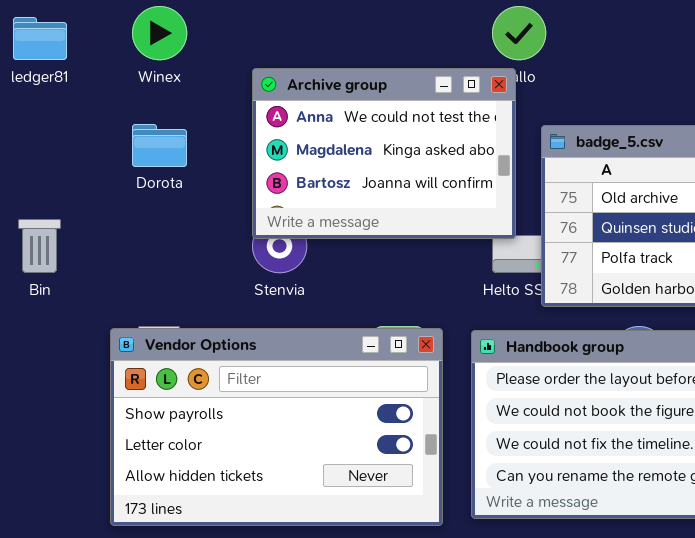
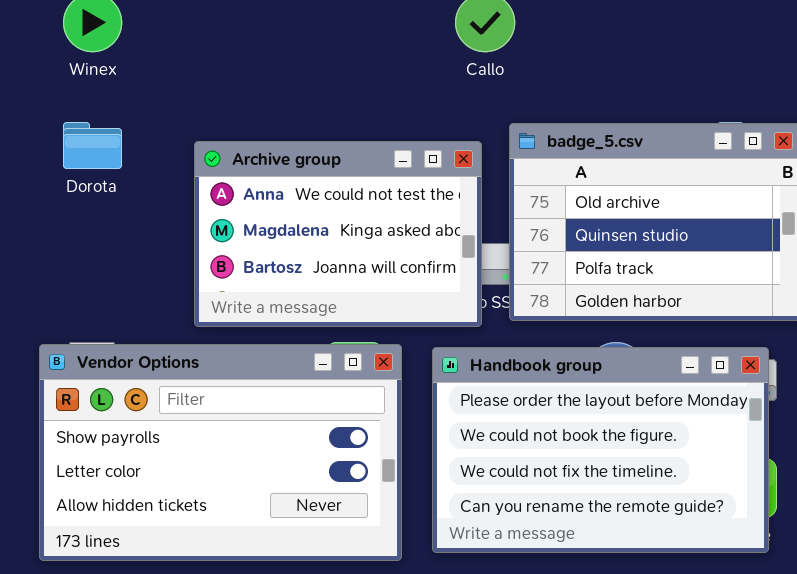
Archive group: [252,68,516,239] -> [194,141,482,327], moved

